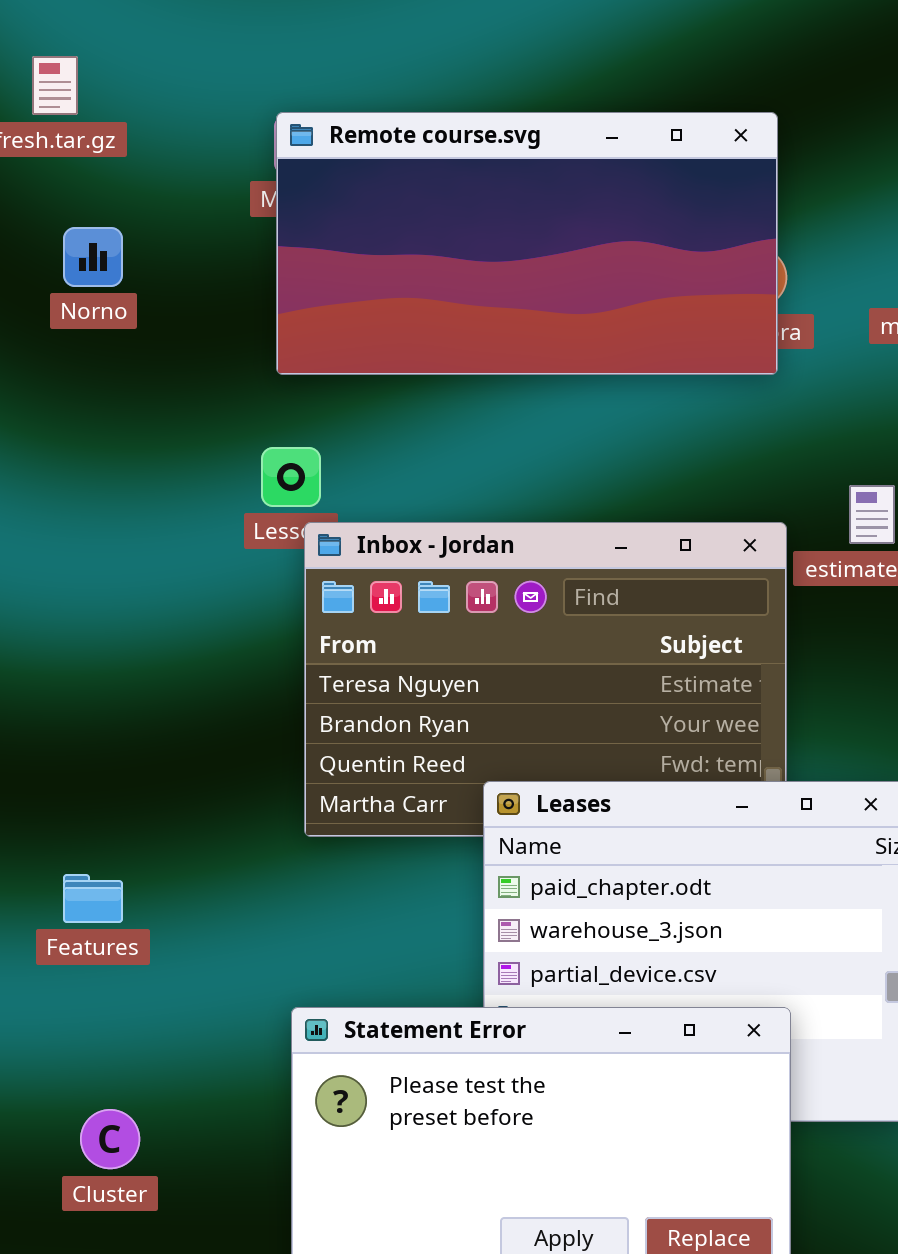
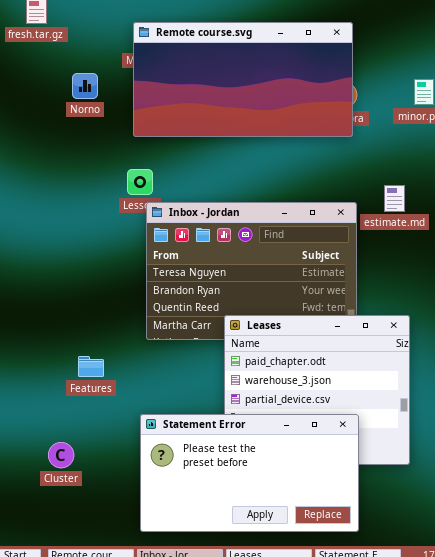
Norno: [63,227,123,287] -> [72,73,98,99], moved
Features: [63,874,123,923] -> [78,356,104,377], moved
Cluster: [80,1109,140,1169] -> [48,442,74,468], moved

